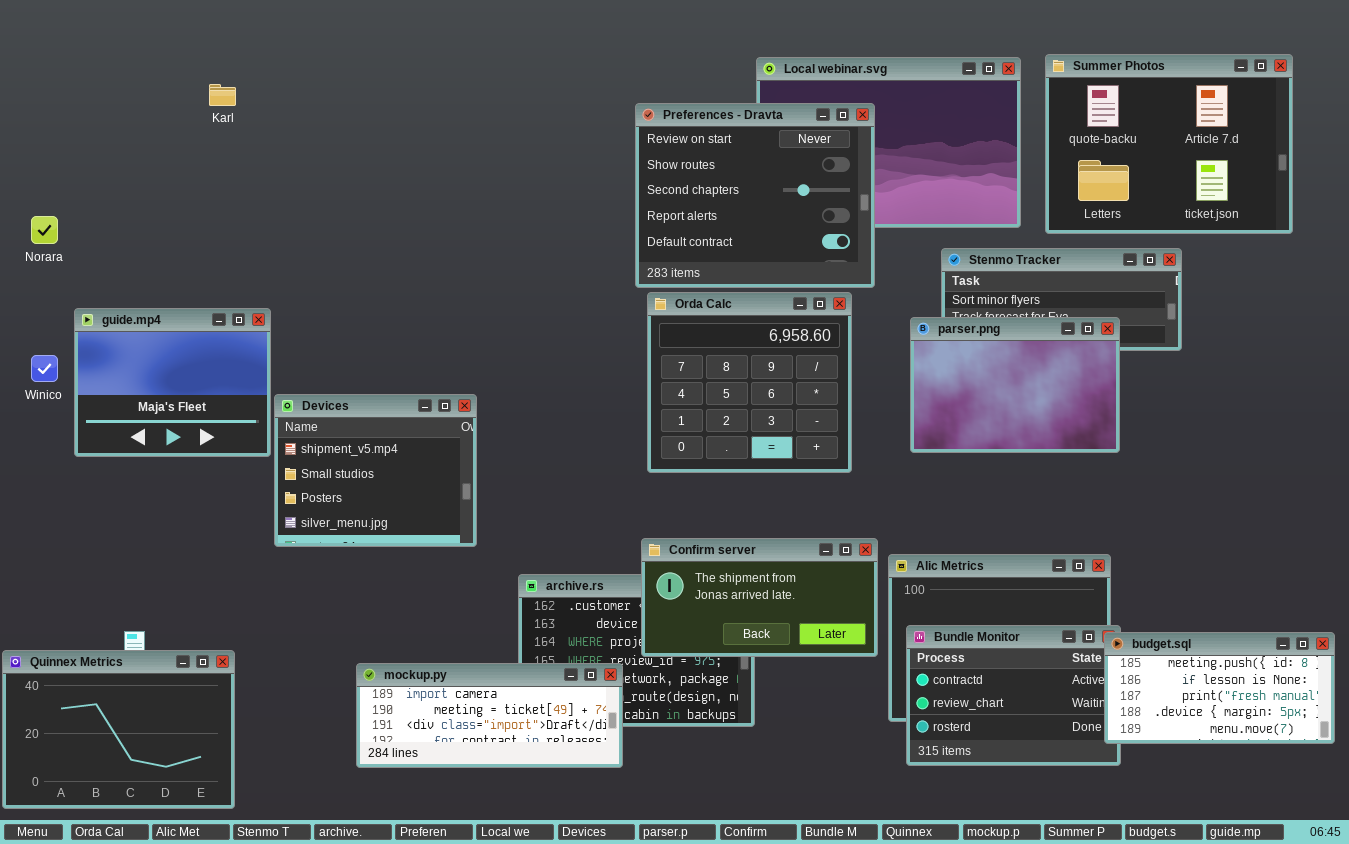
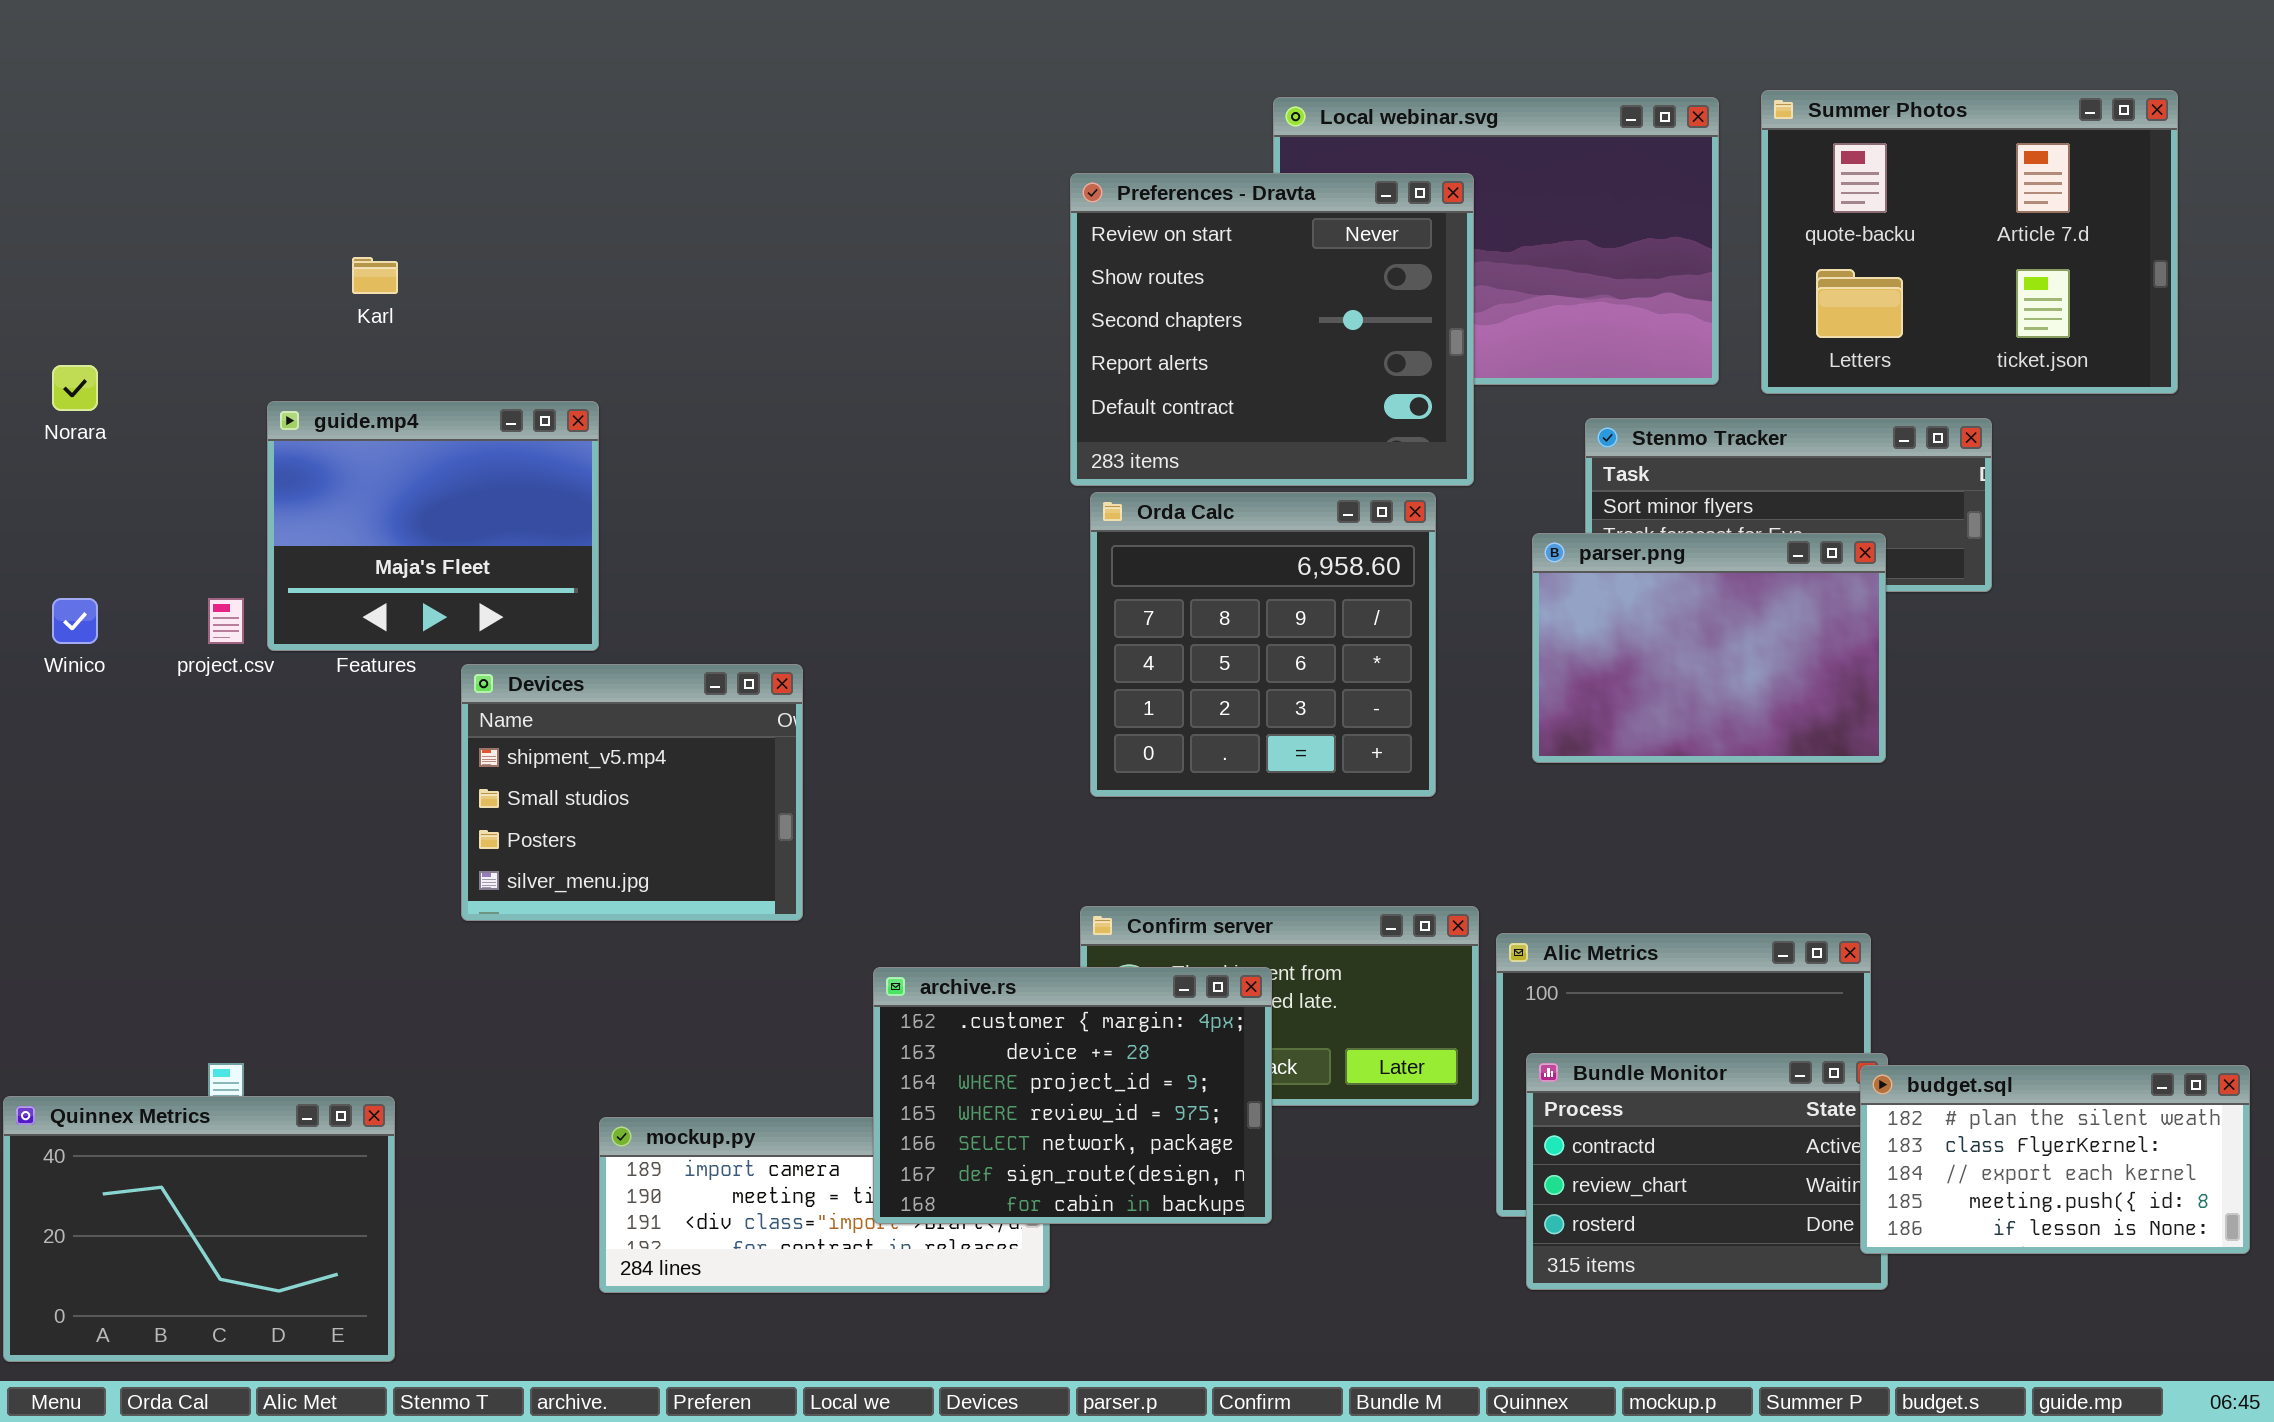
Karl: [209,84,236,106] -> [352,257,398,294], moved
guide.mp4: [74,308,271,457] -> [267,401,599,651], moved
archive.rs: [518,574,755,727] -> [873,967,1272,1224], raised
budget.sql: [1104,632,1335,744] -> [1860,1065,2250,1254], scrolled up 3 rows

